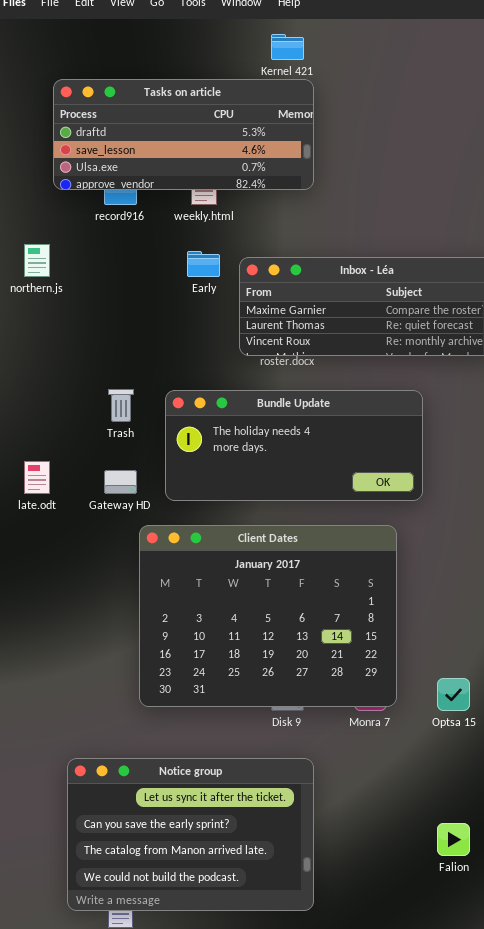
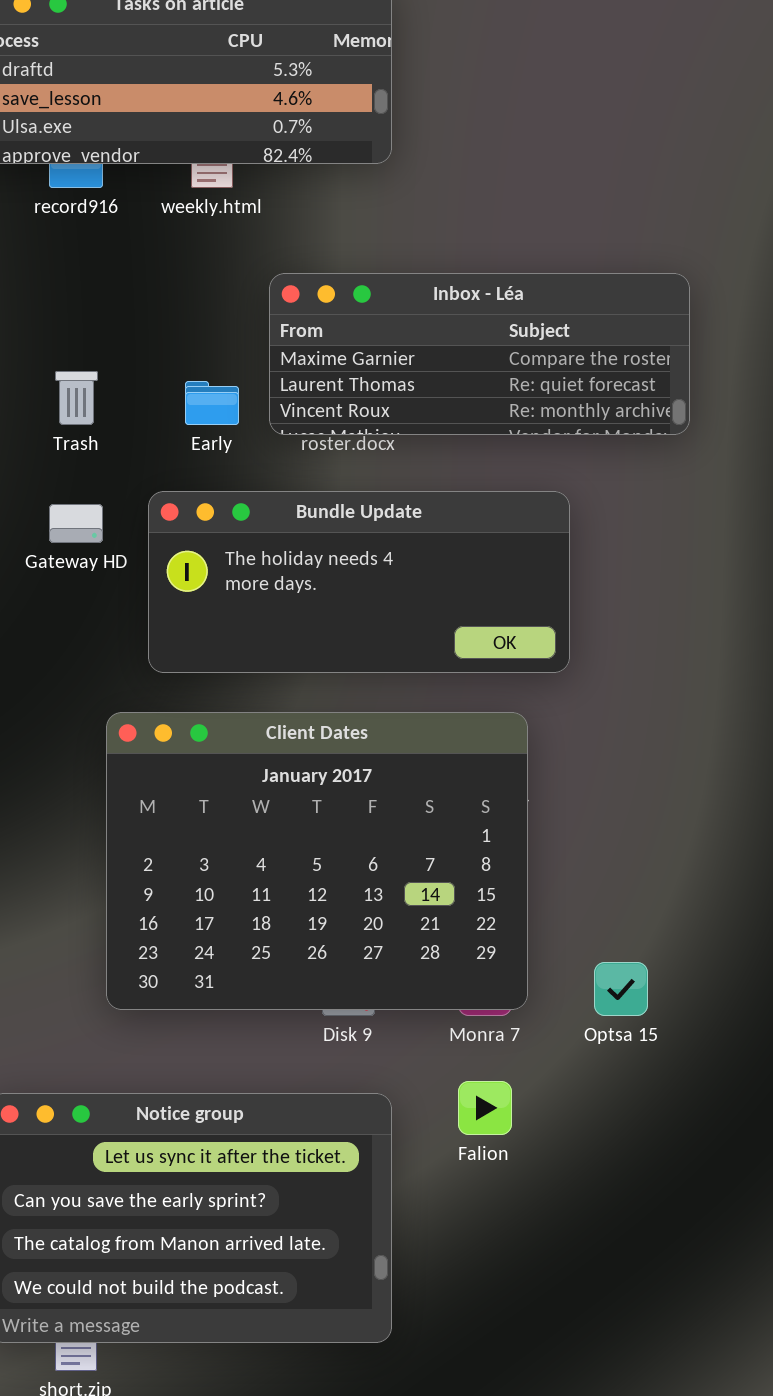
Early: [187,251,220,277] -> [185,381,239,425], moved
Trash: [108,389,134,422] -> [55,371,98,425], moved
Gateway HD: [104,470,137,494] -> [49,504,103,543], moved
Falion: [437,823,470,856] -> [458,1081,512,1135], moved

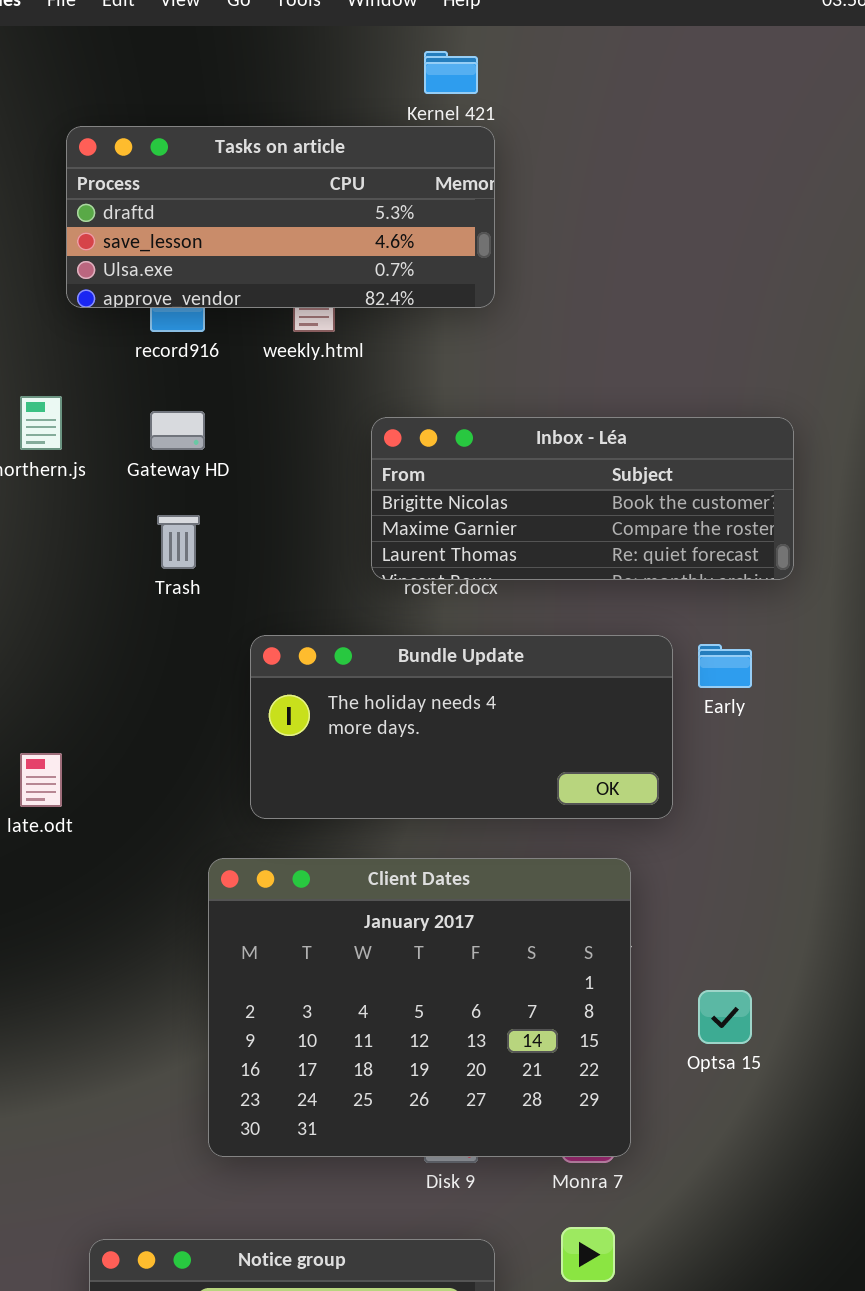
Inbox - Léa: [269,273,690,435] -> [371,417,794,580], scrolled up 1 row
Early: [185,381,239,425] -> [698,644,752,688], moved
Gateway HD: [49,504,103,543] -> [150,411,205,450], moved
Optsa 15: [594,962,648,1016] -> [698,990,752,1044], moved

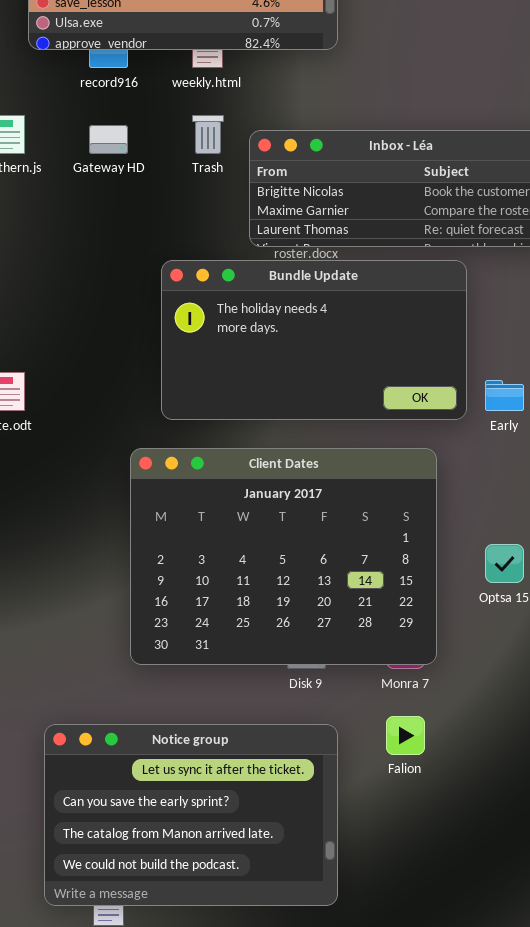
Trash: [157,515,200,569] -> [192,115,224,154], moved
Bundle Update: [250,635,673,819] -> [161,260,467,420], resized
Early: [698,644,752,688] -> [485,380,524,411], moved

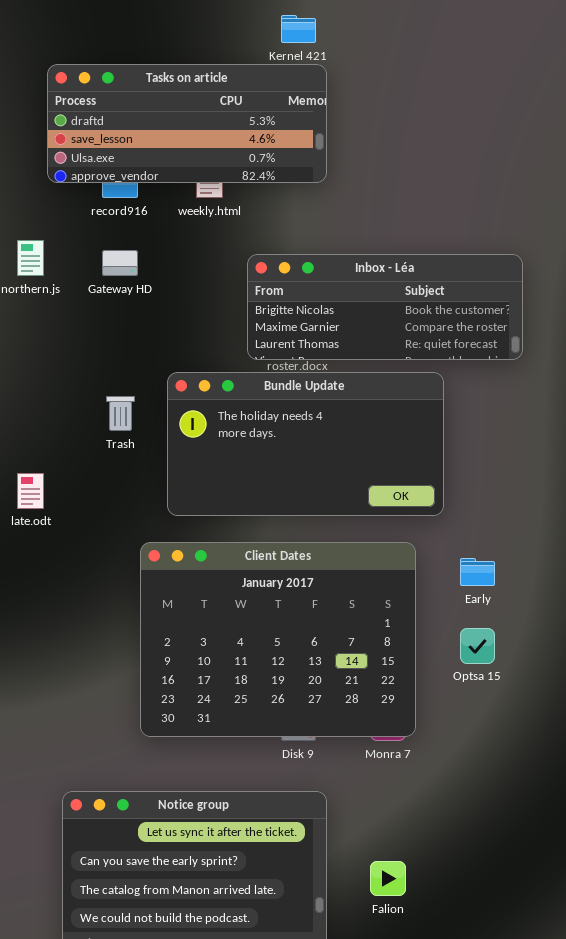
Trash: [192,115,224,154] -> [106,396,135,431], moved
Early: [485,380,524,411] -> [460,558,495,586], moved
Falion: [386,716,425,755] -> [370,861,406,896], moved

